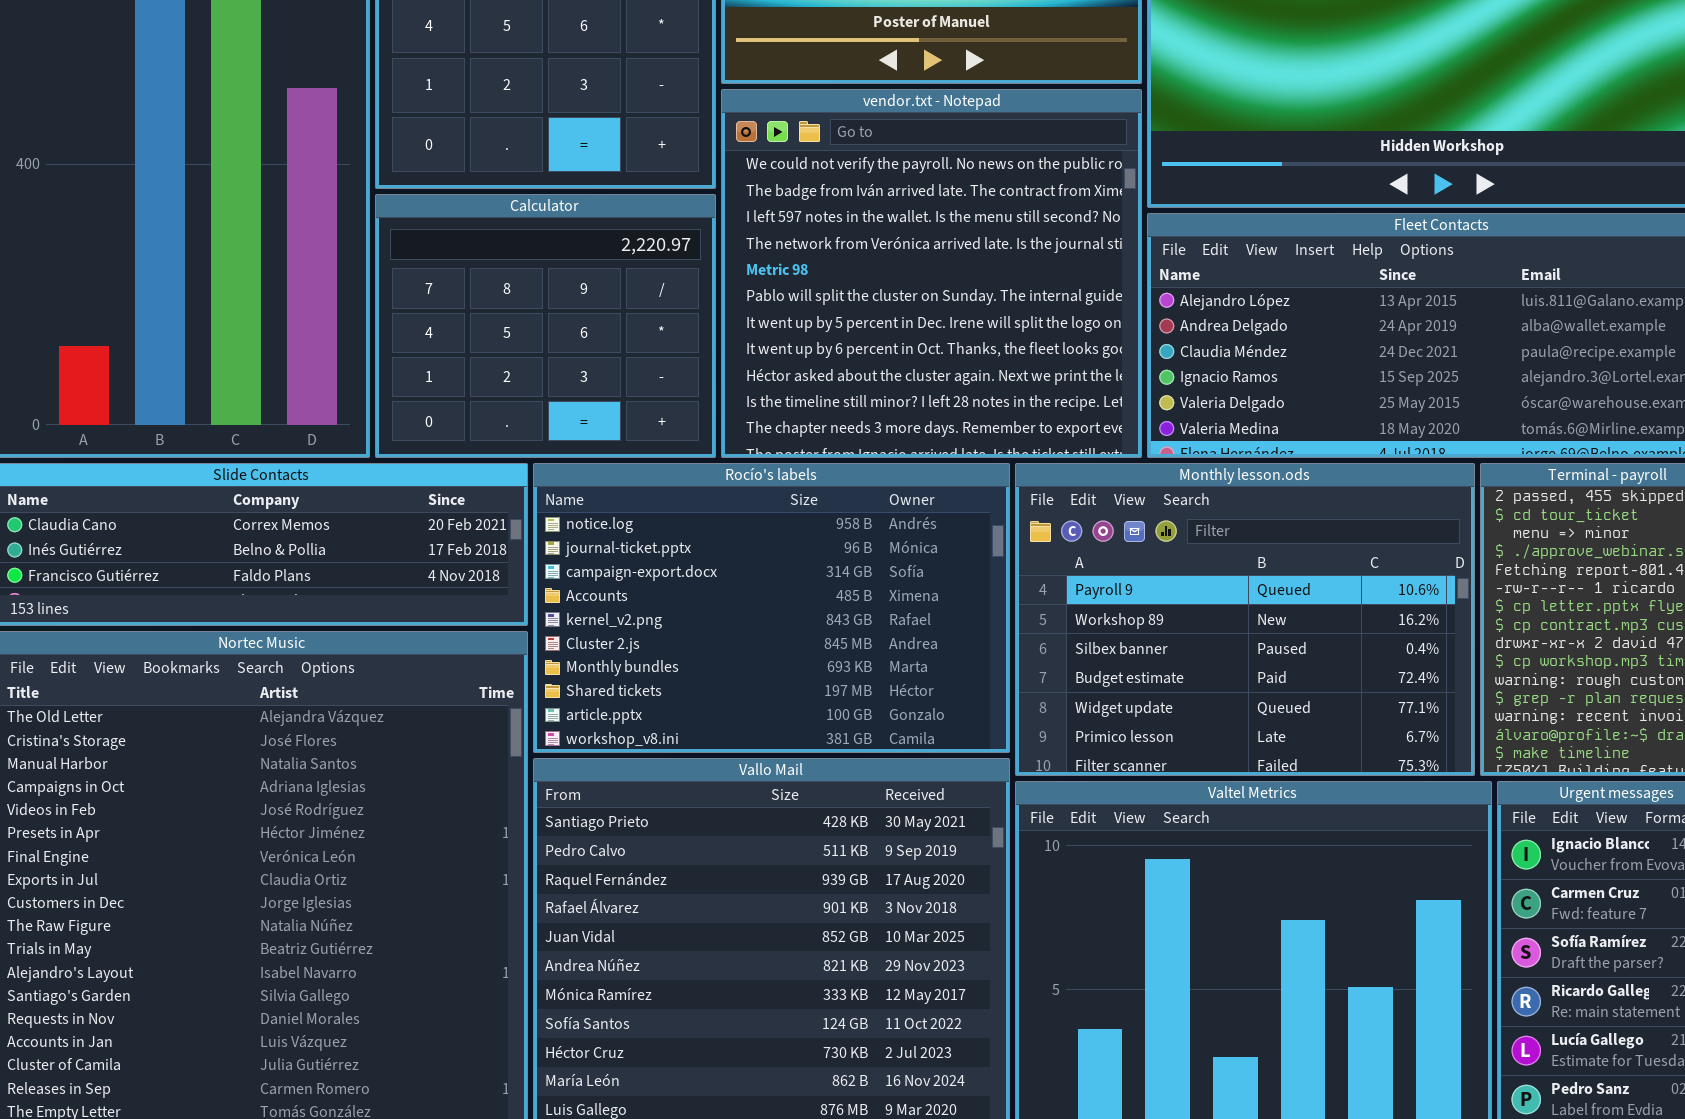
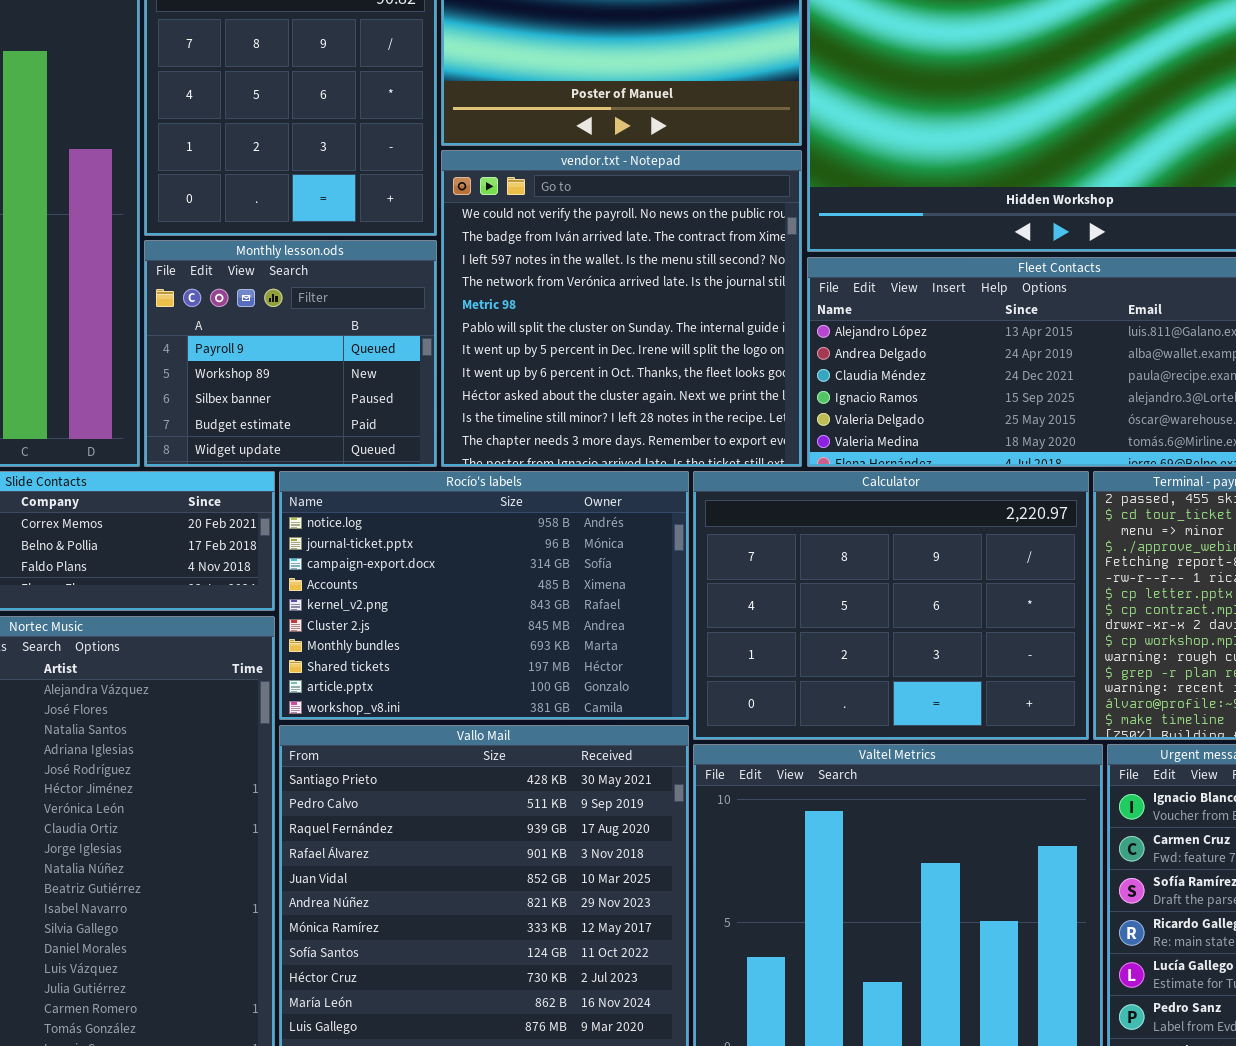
Calculator: [375,194,716,458] -> [693,471,1089,740], moved, resized
Monthly lesson.ods: [1015,463,1475,776] -> [144,240,437,467], moved, resized

